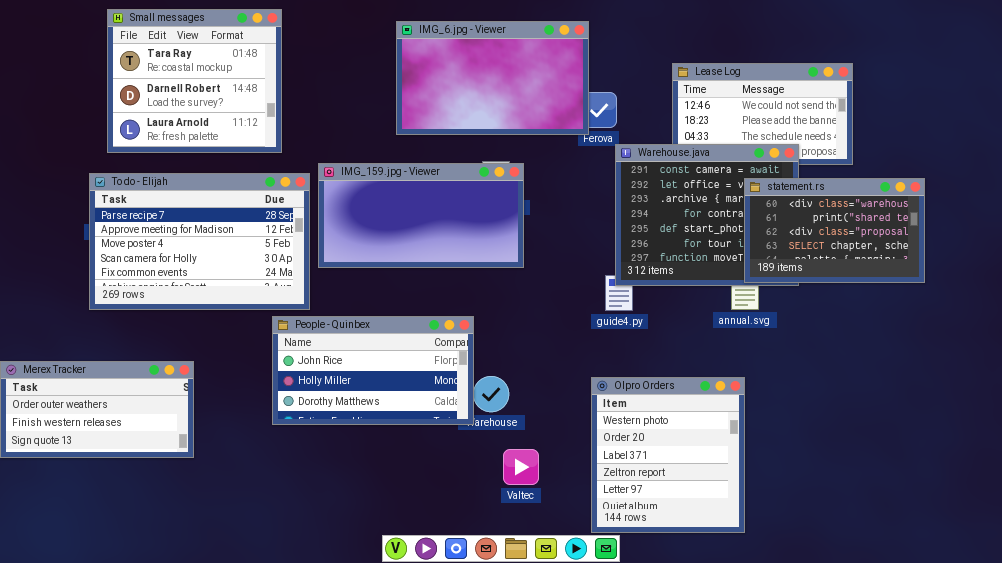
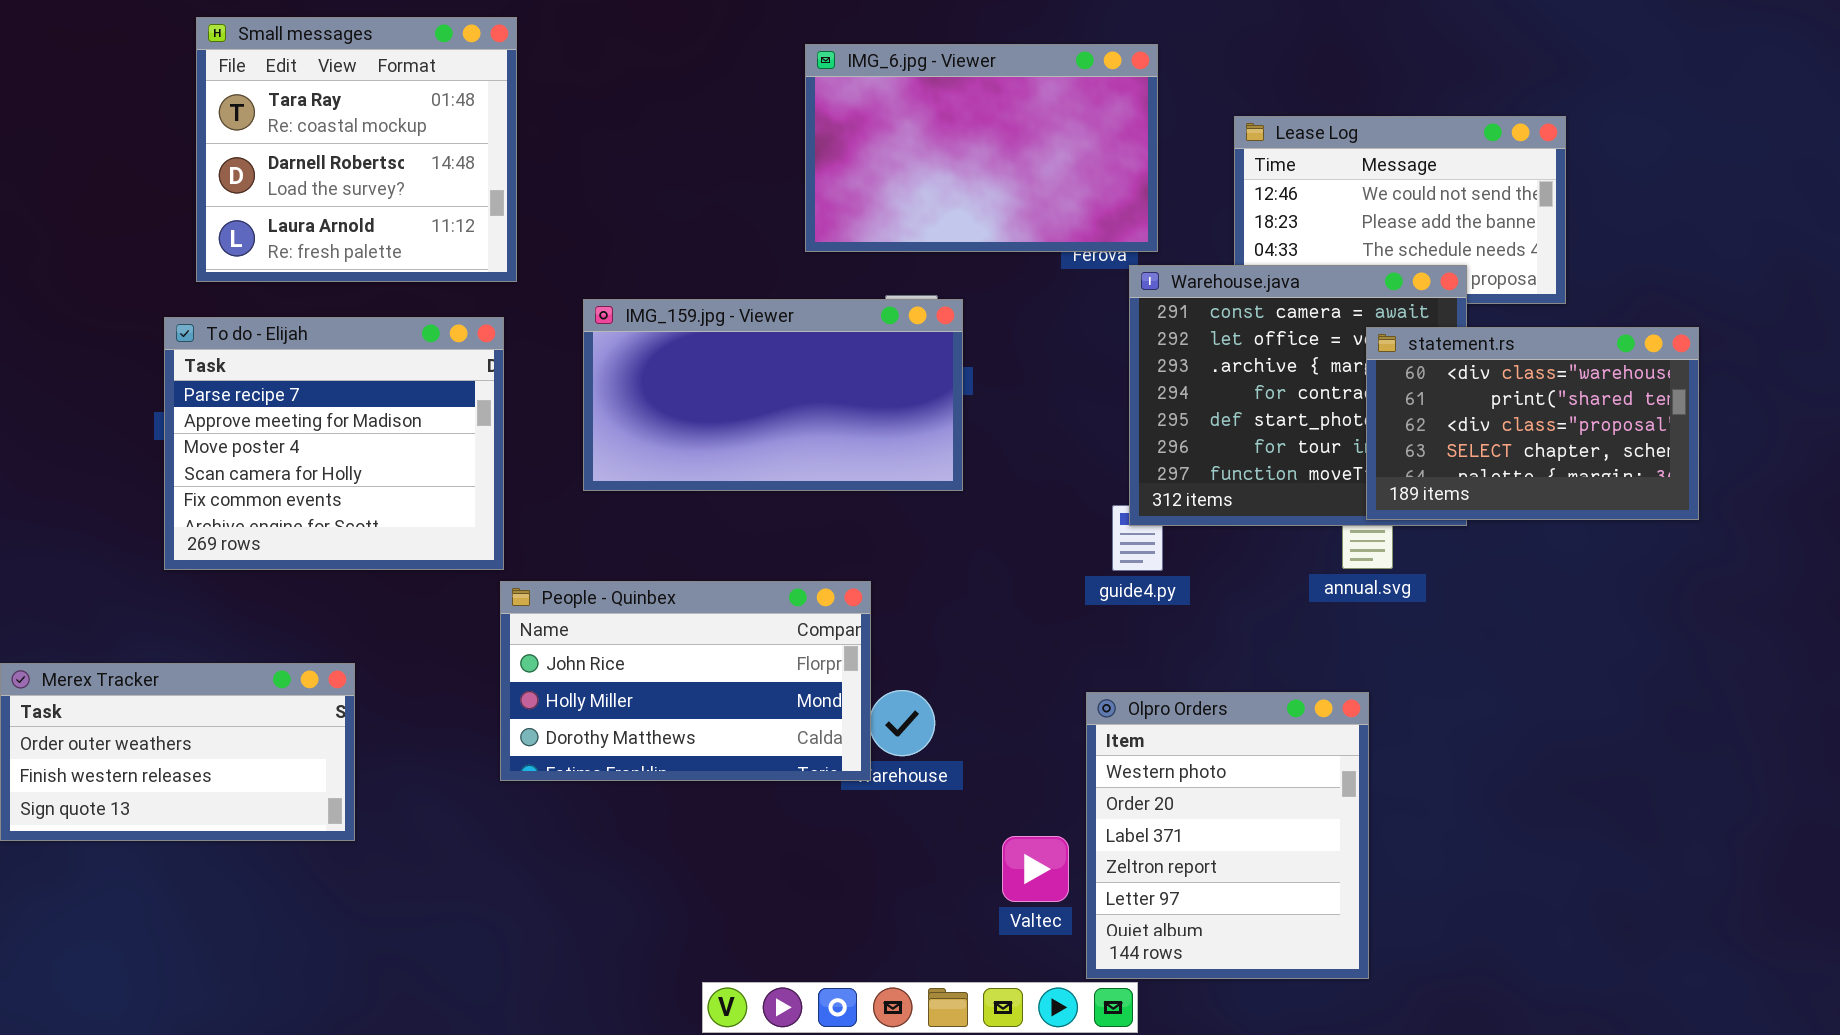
IMG_6.jpg - Viewer: [396,21,589,135] -> [805,44,1158,252], moved
To do - Elijah: [89,173,310,310] -> [164,317,504,570], resized
Valtec: [503,449,539,485] -> [1002,836,1069,902], moved

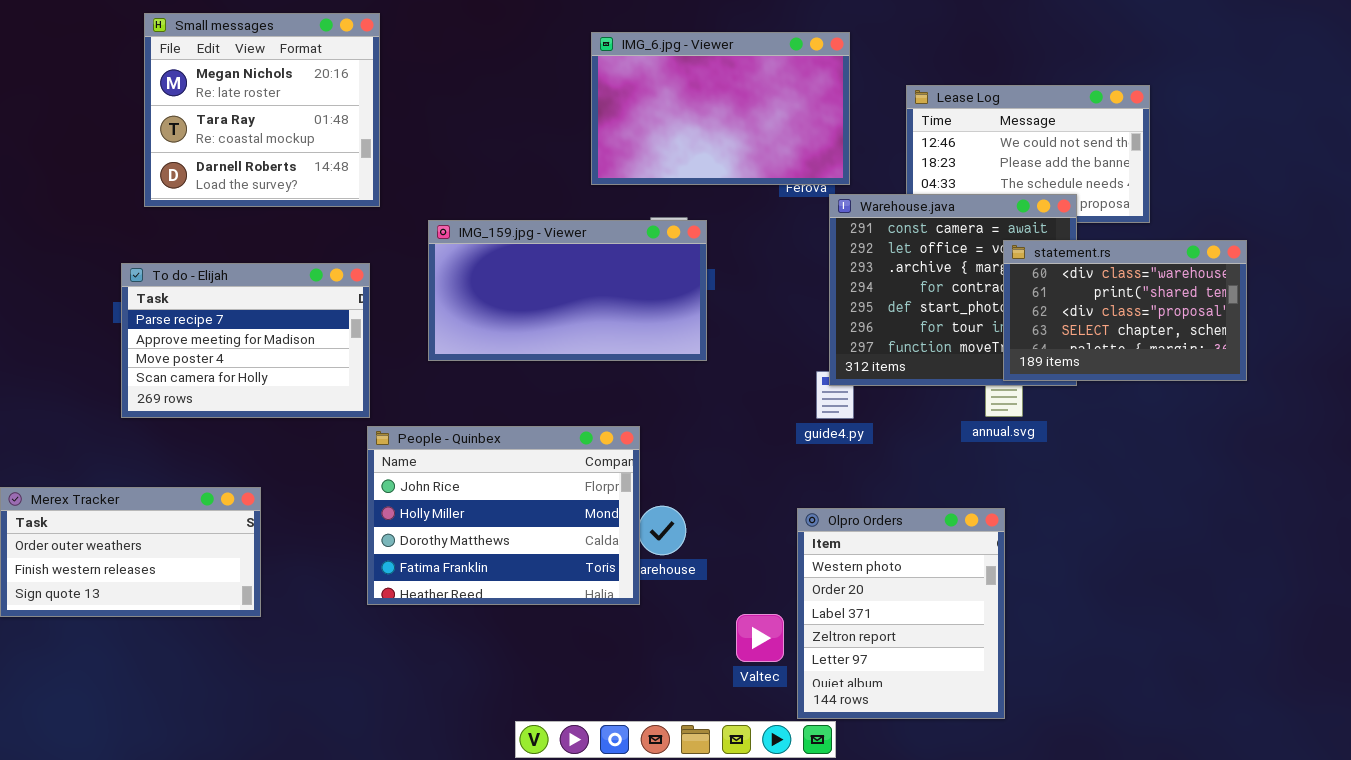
Small messages: [196,17,517,282] -> [144,13,380,207], scrolled up 1 row
To do - Elijah: [164,317,504,570] -> [121,263,370,418], resized
People - Quinbex: [500,581,871,781] -> [367,426,640,605], resized

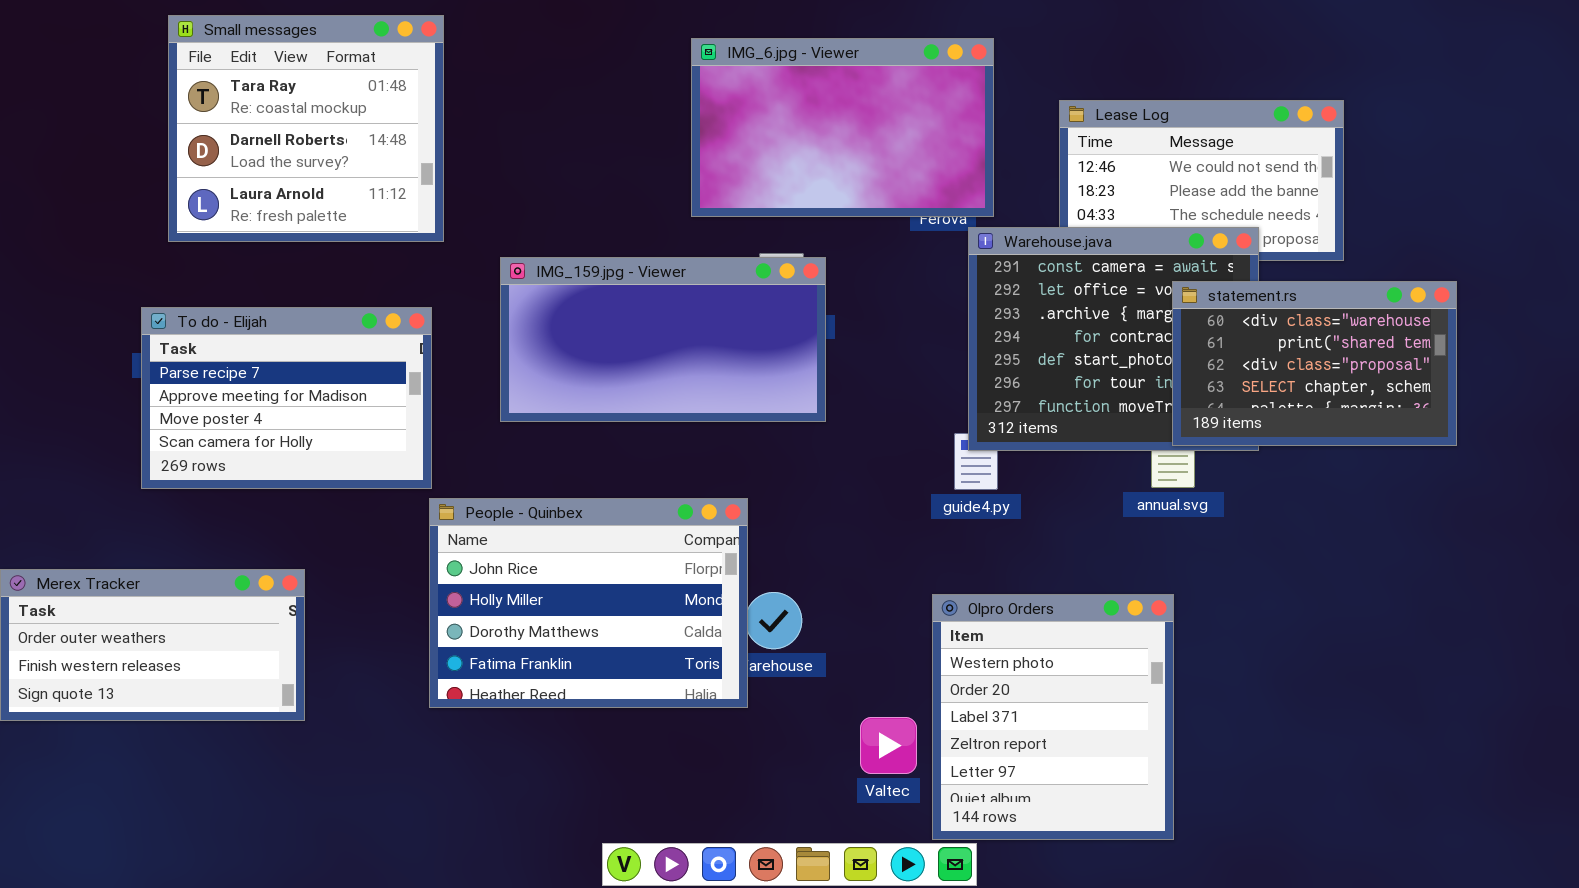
Small messages: [144,13,380,207] -> [168,15,444,242], scrolled down 1 row

